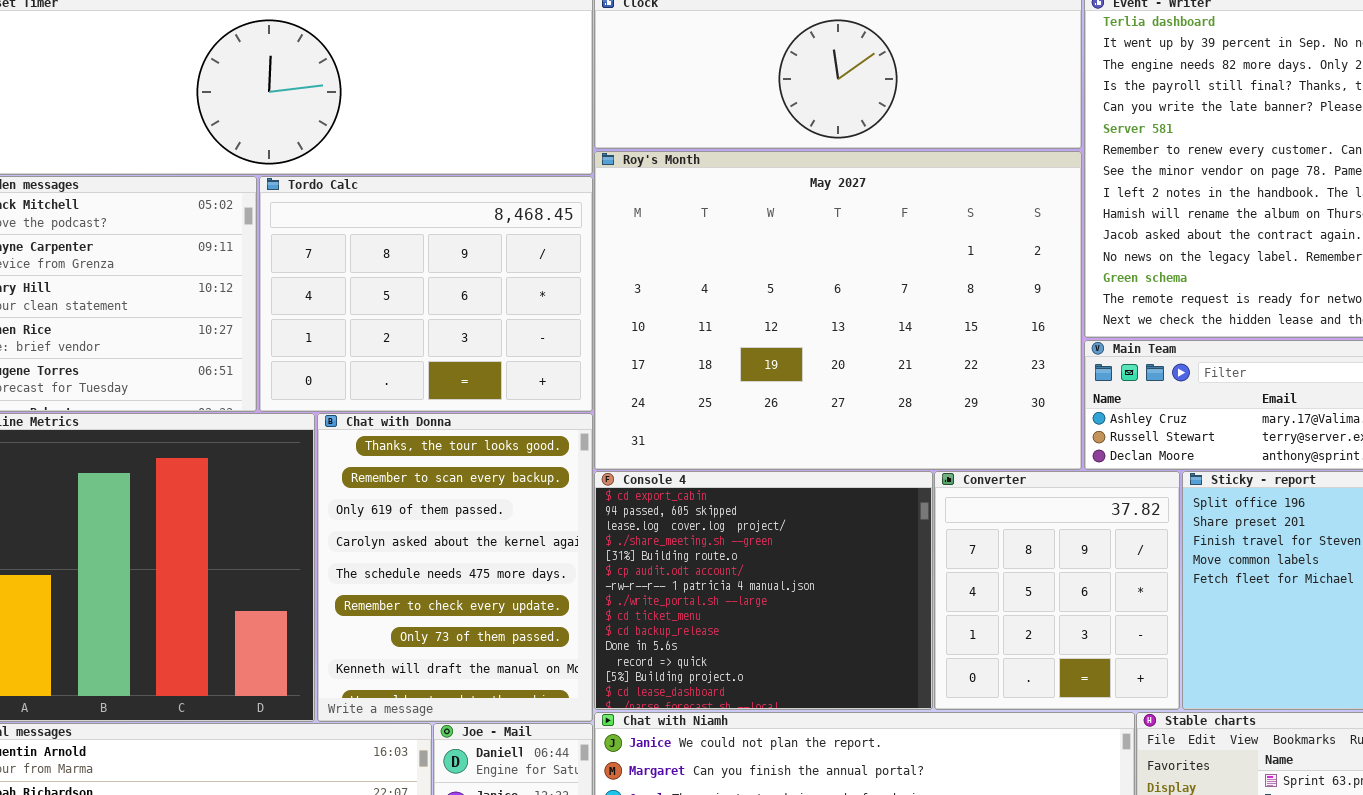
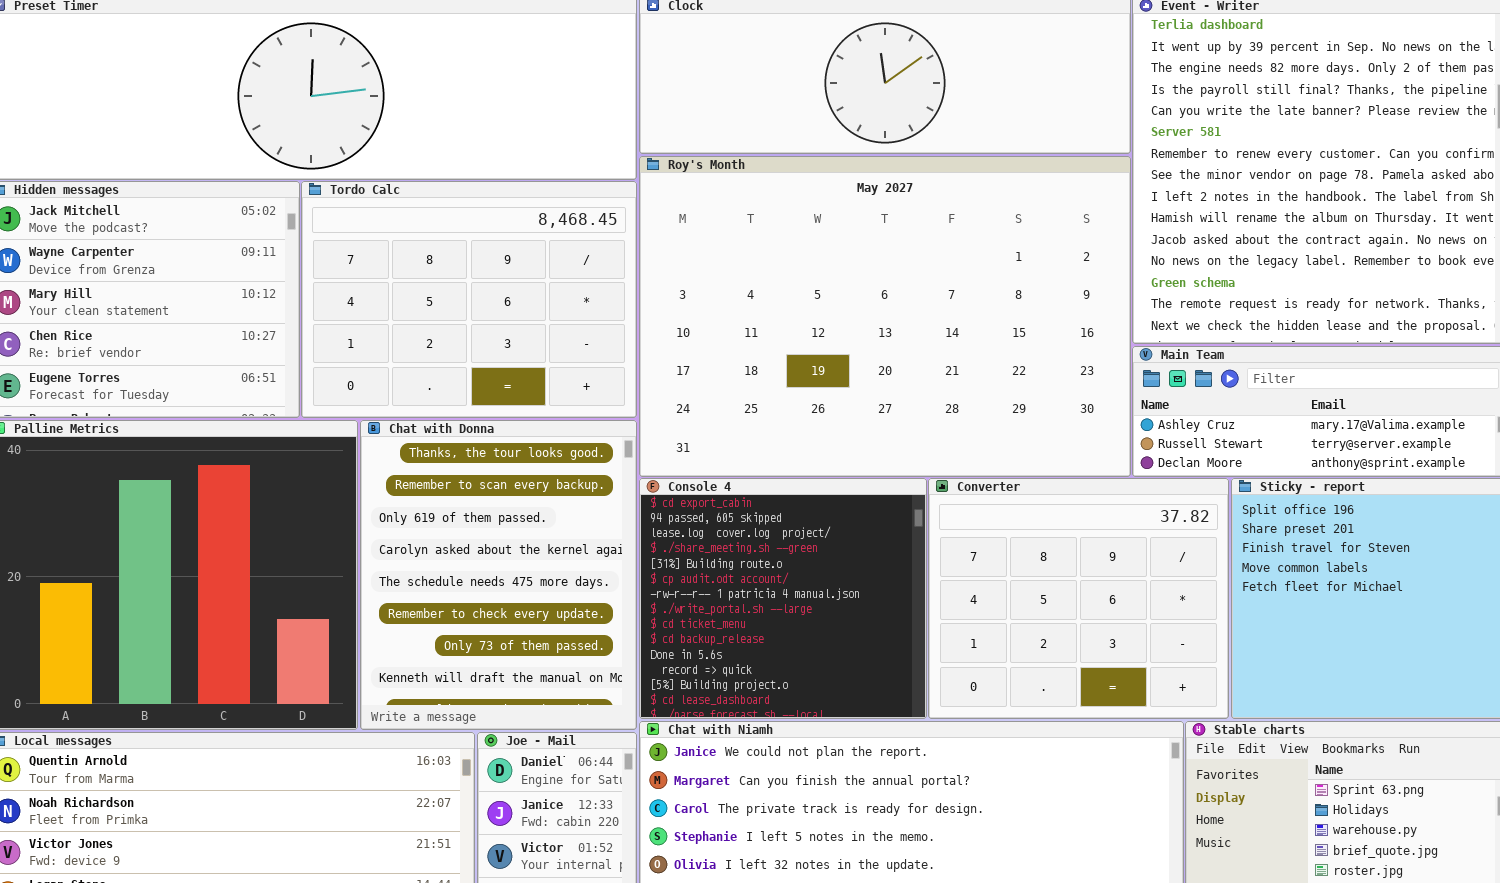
Console 4: [594,471,933,710] -> [639,478,927,719], resized
Converter: [934,471,1180,710] -> [928,478,1229,719], resized

